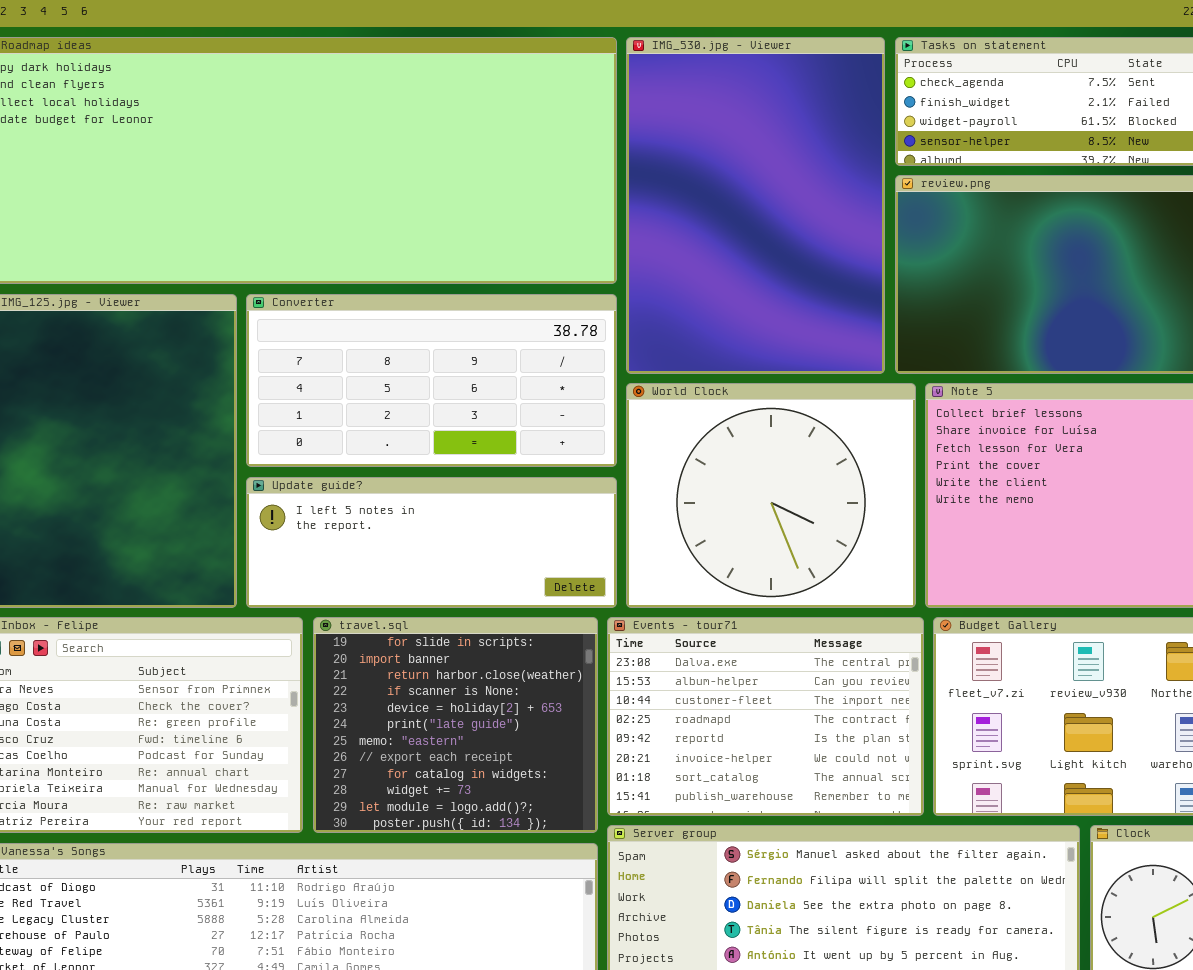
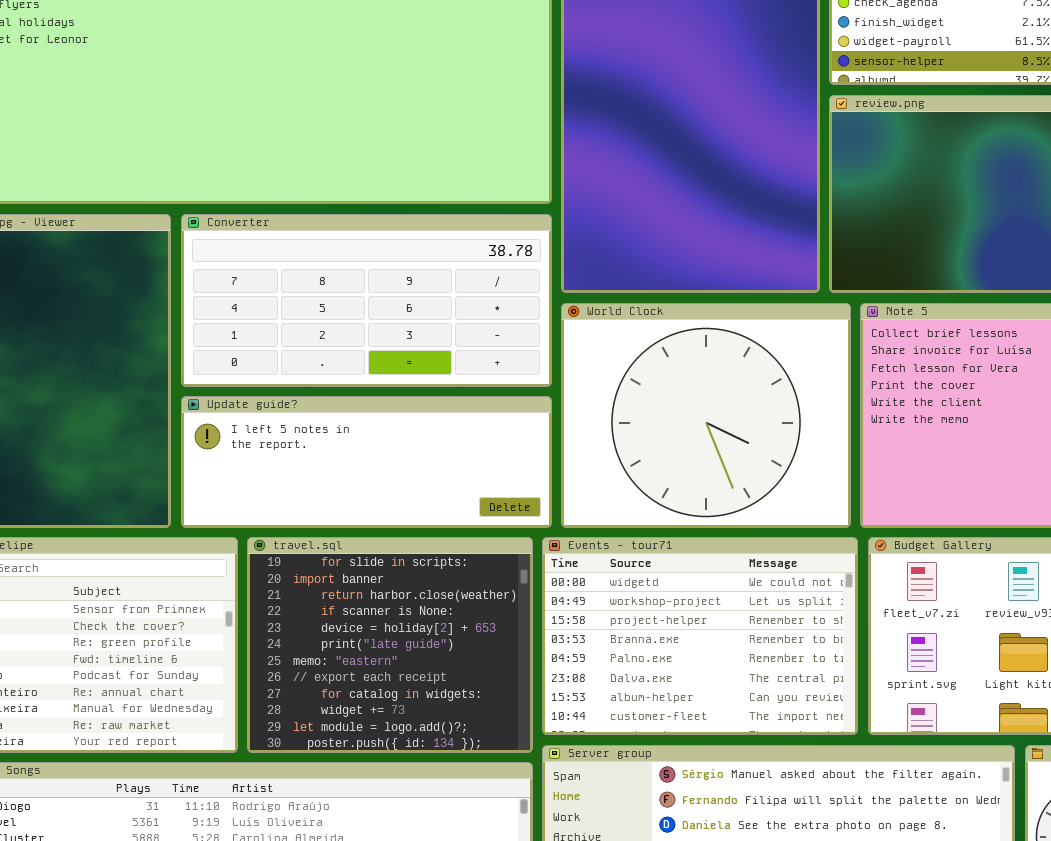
Events - tour71: [607,617,924,816] -> [542,537,858,735], scrolled up 5 rows

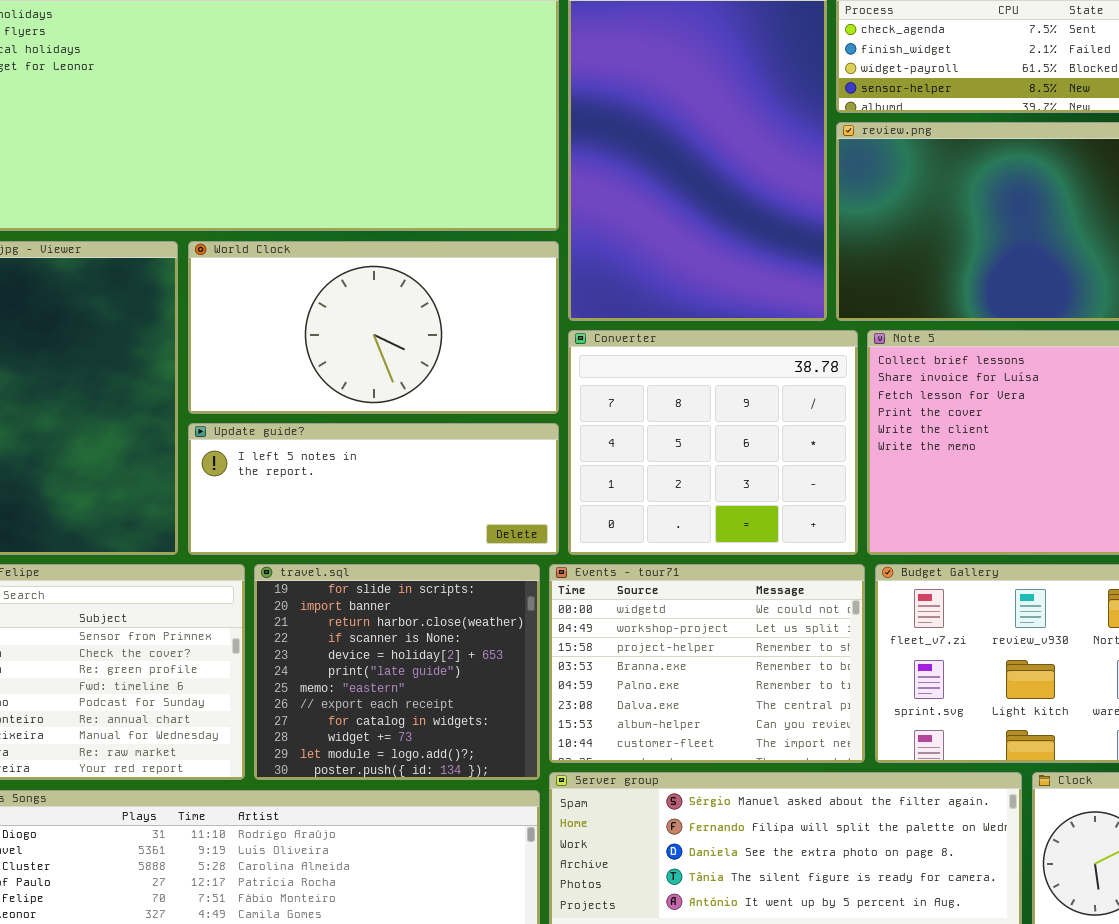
Converter: [181,214,552,387] -> [568,330,858,555], moved, resized
World Clock: [561,303,851,528] -> [188,241,559,414], moved, resized

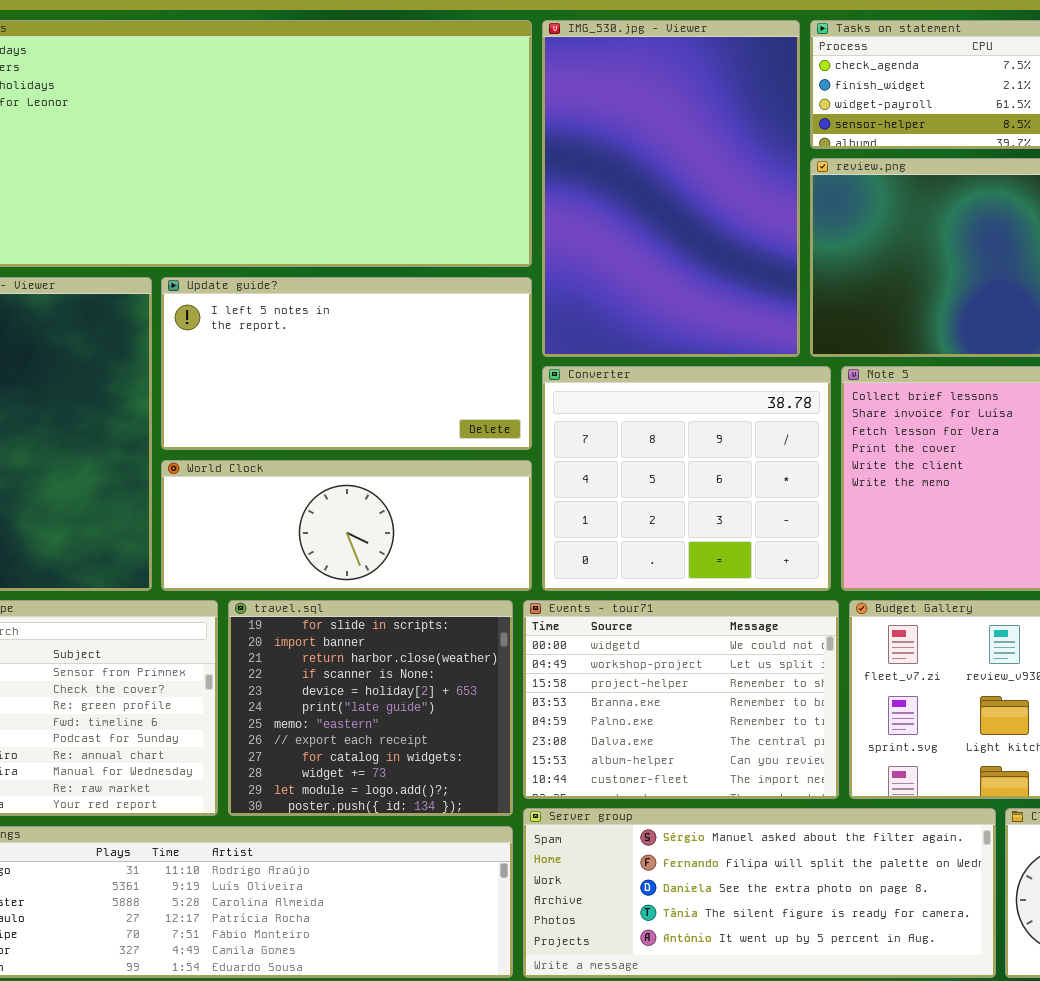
World Clock: [188,241,559,414] -> [161,460,532,591], moved, resized
Update guide?: [188,423,559,555] -> [161,277,532,450], moved, resized

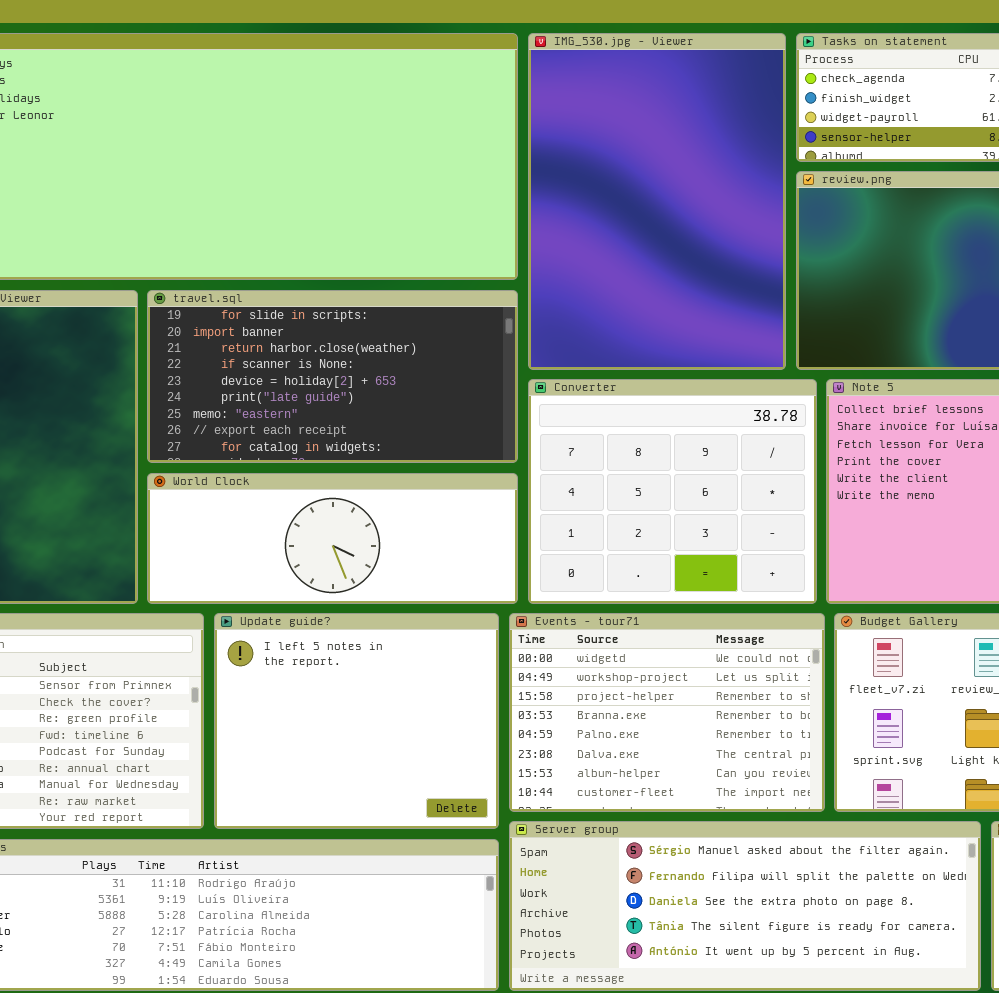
Update guide?: [161,277,532,450] -> [214,613,499,829], moved, resized
travel.sql: [228,600,513,816] -> [147,290,518,463], moved, resized

